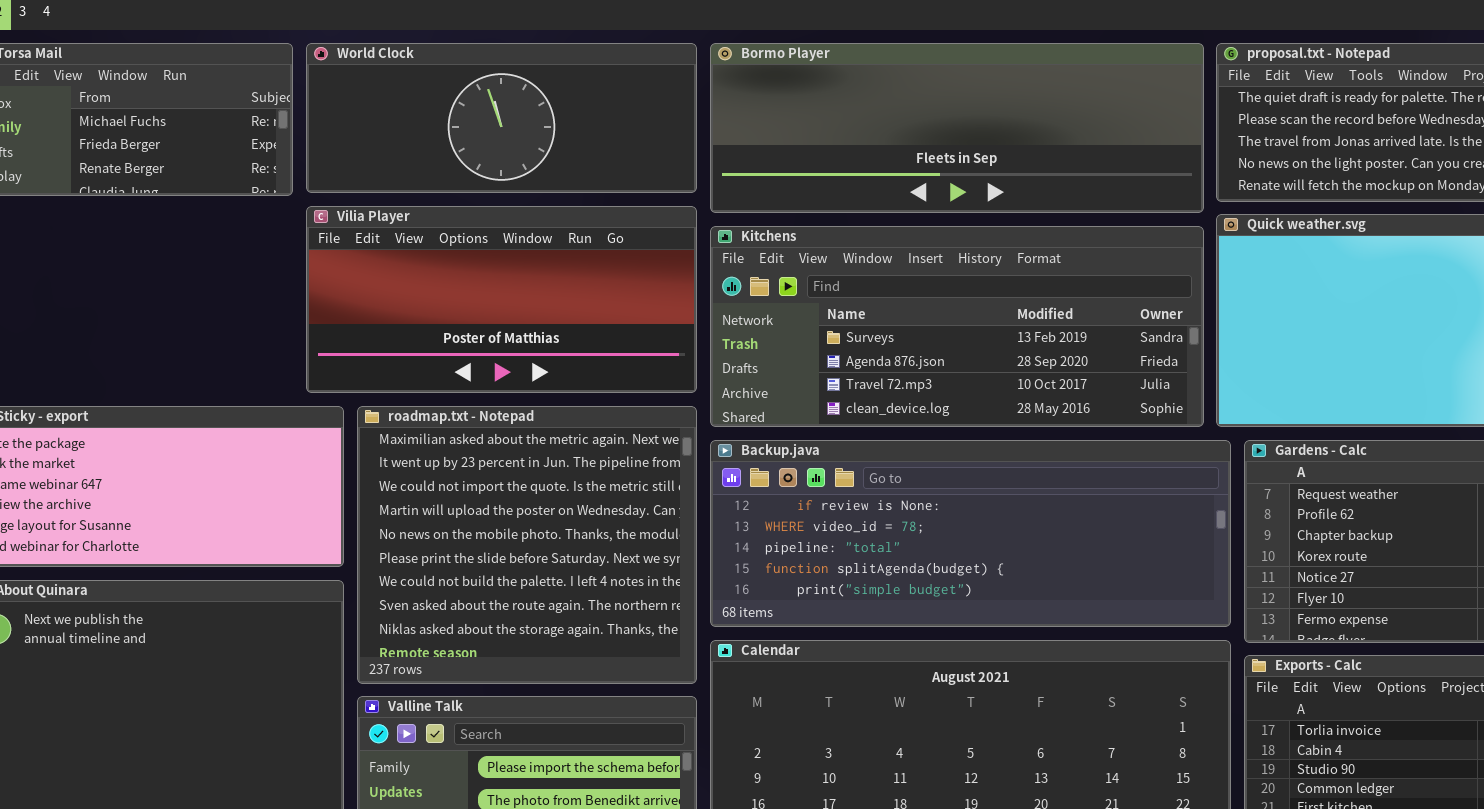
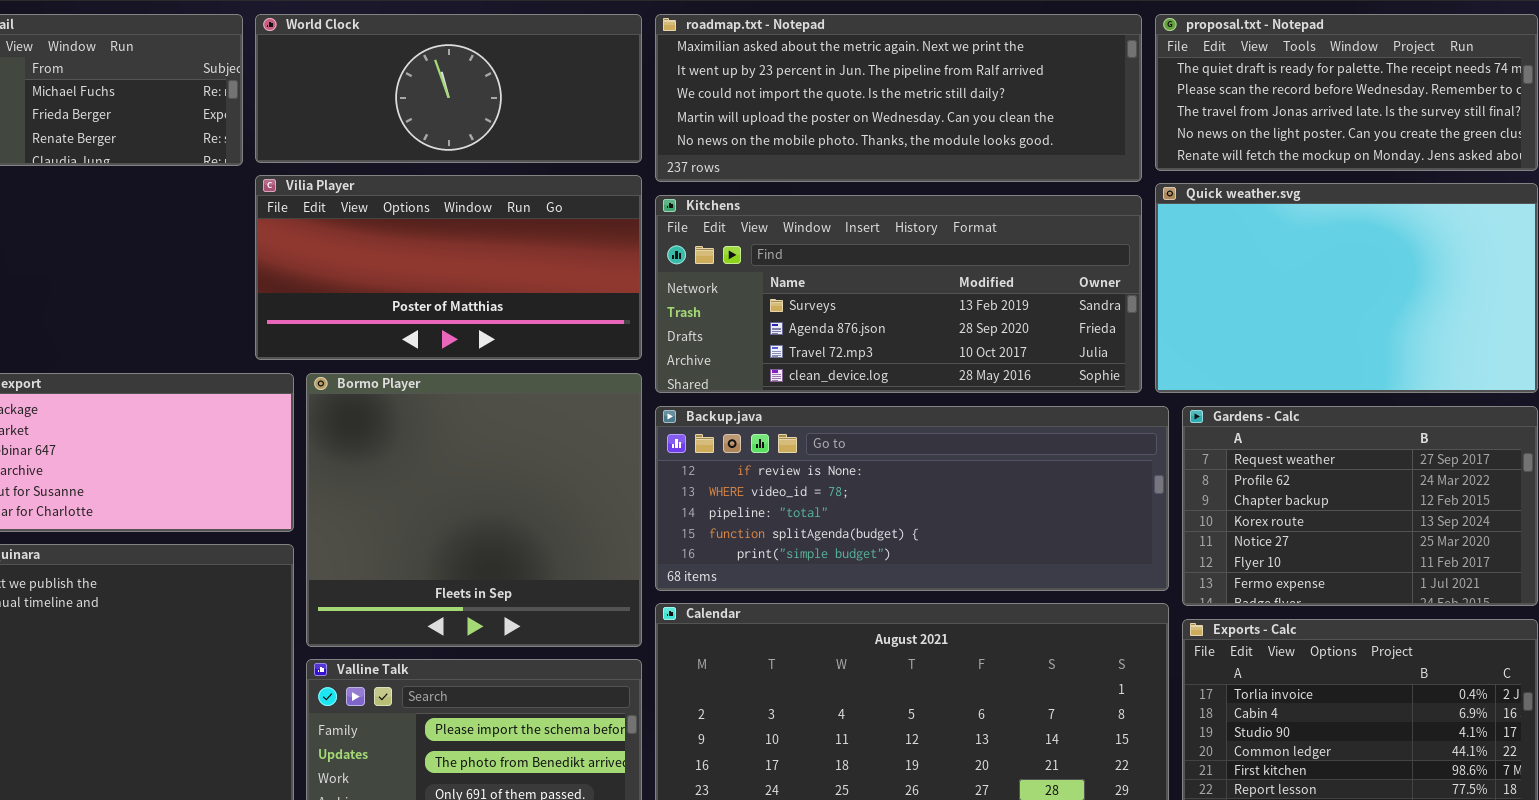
Bormo Player: [710,43,1204,213] -> [306,373,642,647], moved, resized
roadmap.txt - Notepad: [357,406,697,684] -> [655,14,1142,182], moved, resized

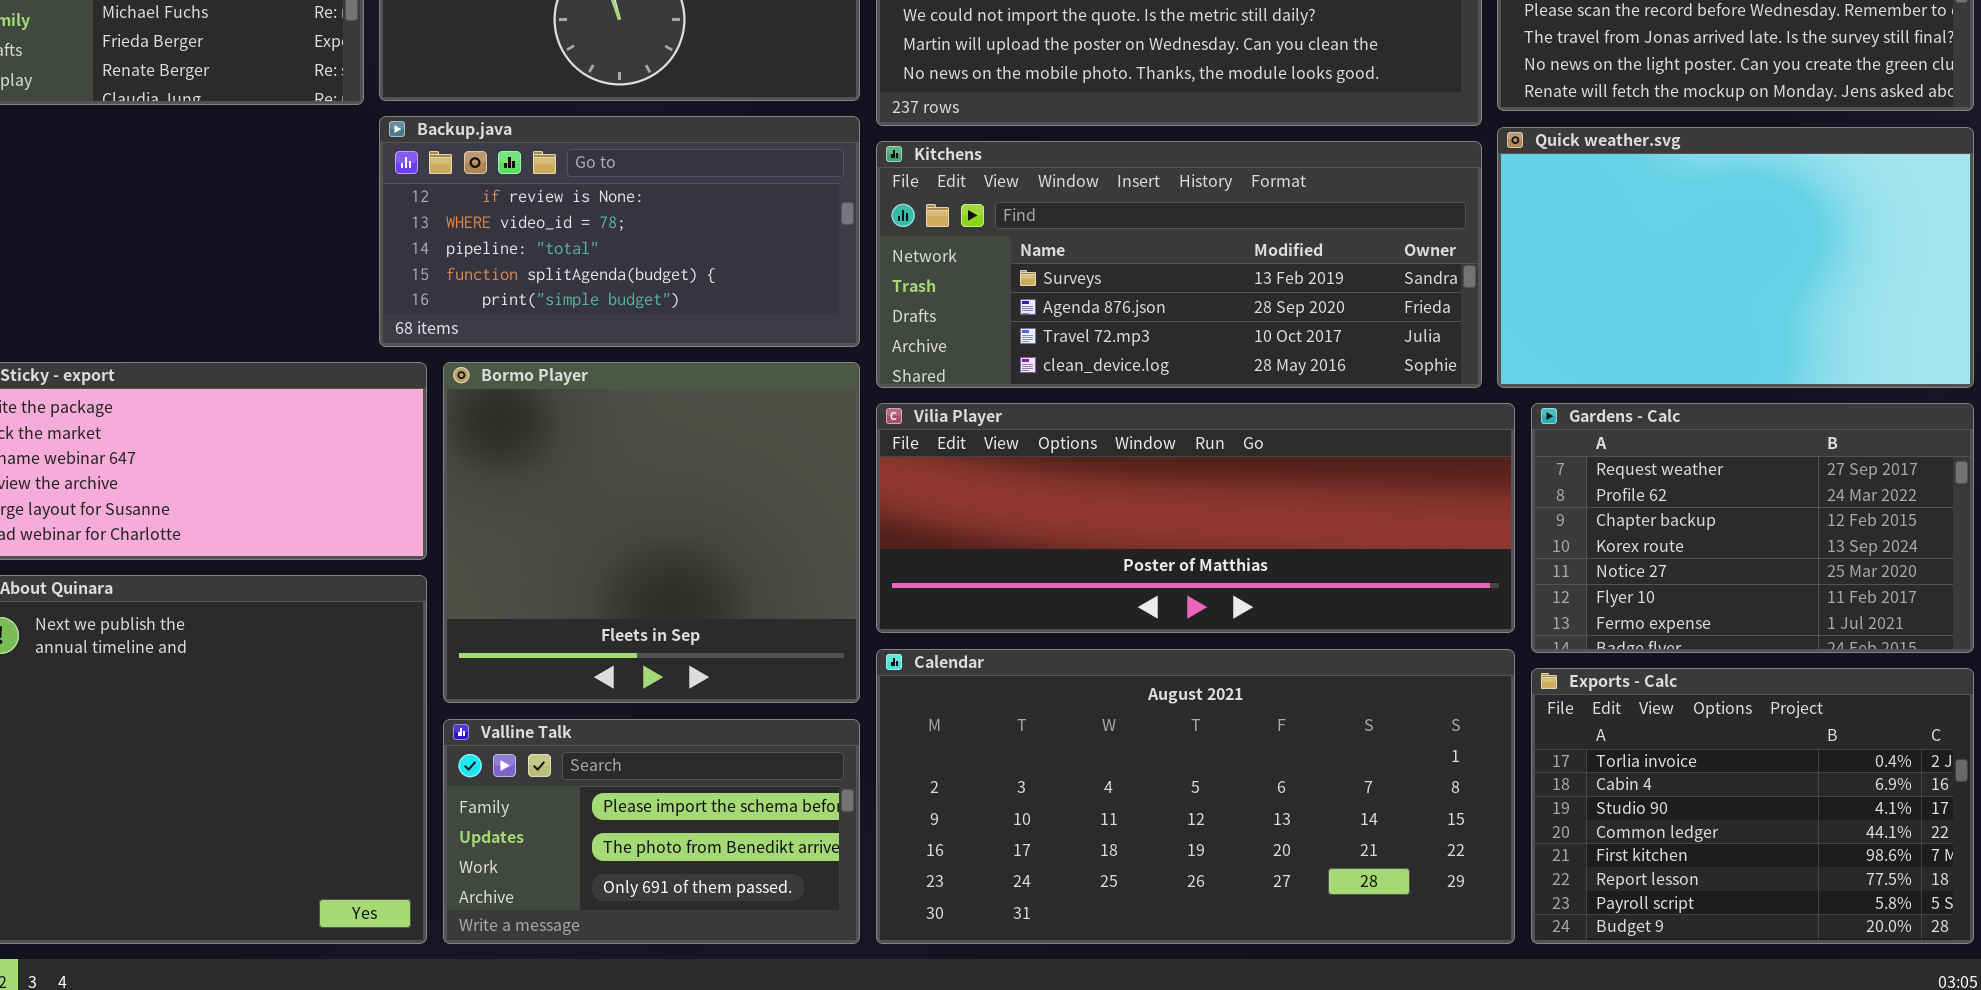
Vilia Player: [255,175,642,360] -> [876,403,1515,633], moved, resized
Backup.java: [655,406,1169,591] -> [379,116,860,347], moved, resized

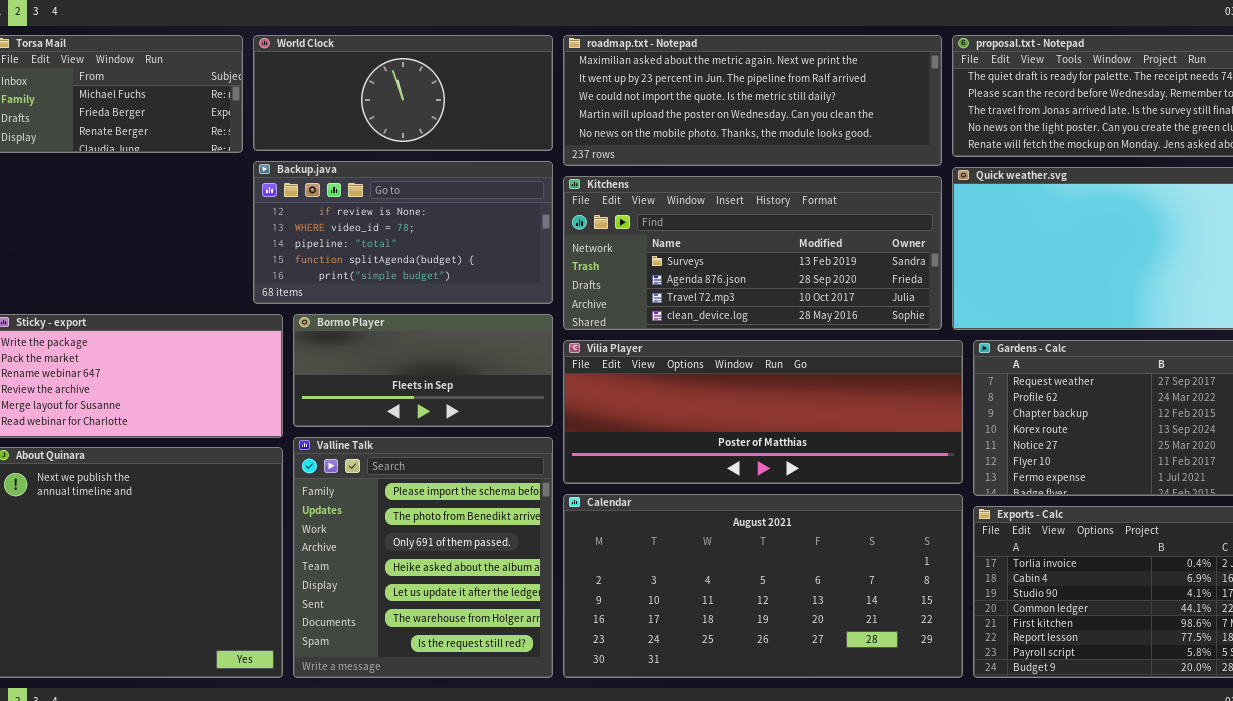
Bormo Player: [443,362,860,703] -> [293,314,553,427], resized
Valline Talk: [443,719,860,944] -> [293,437,553,678], resized

